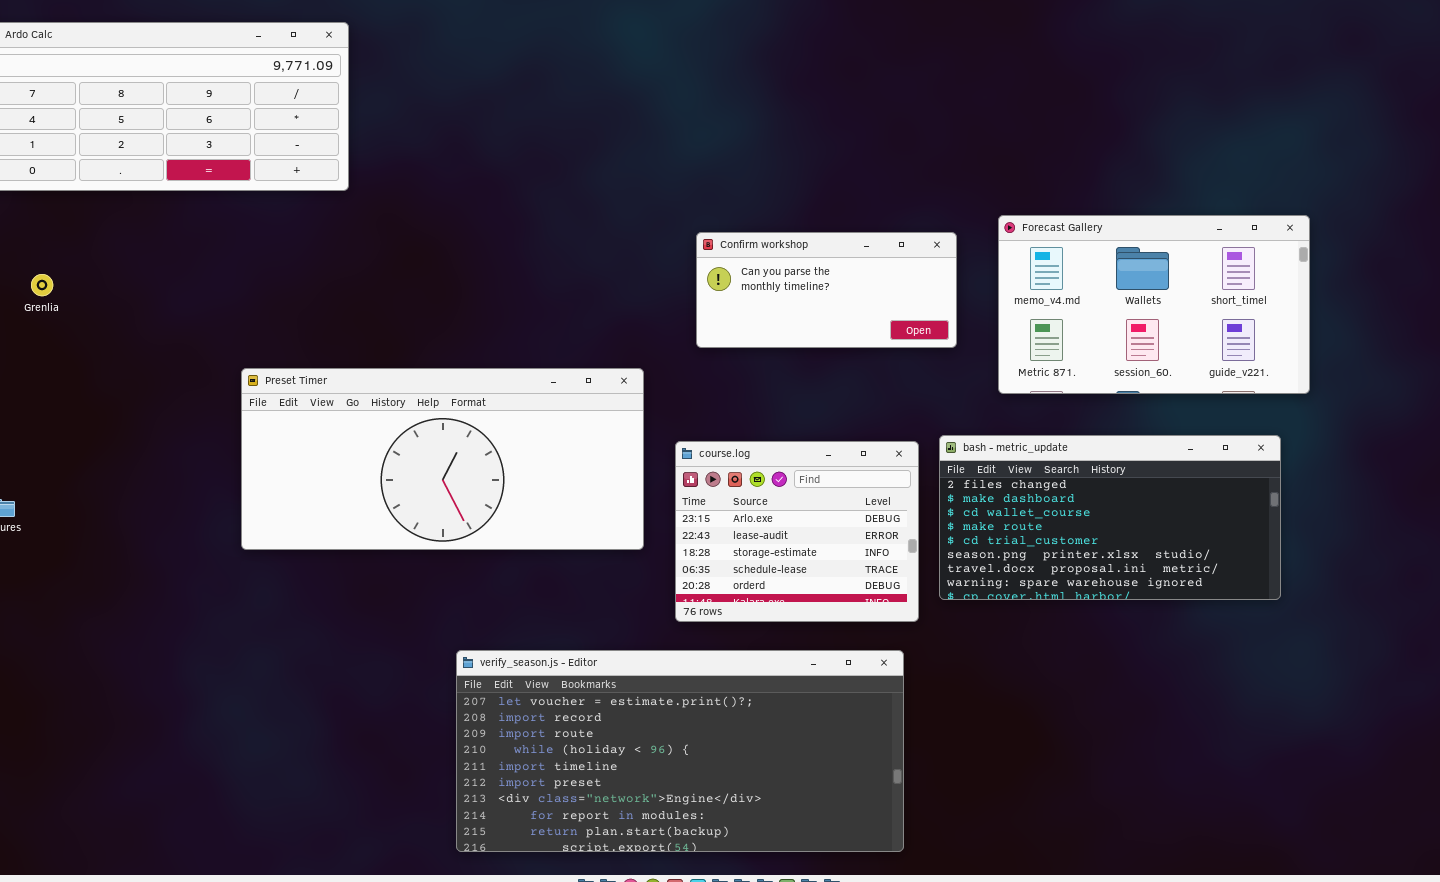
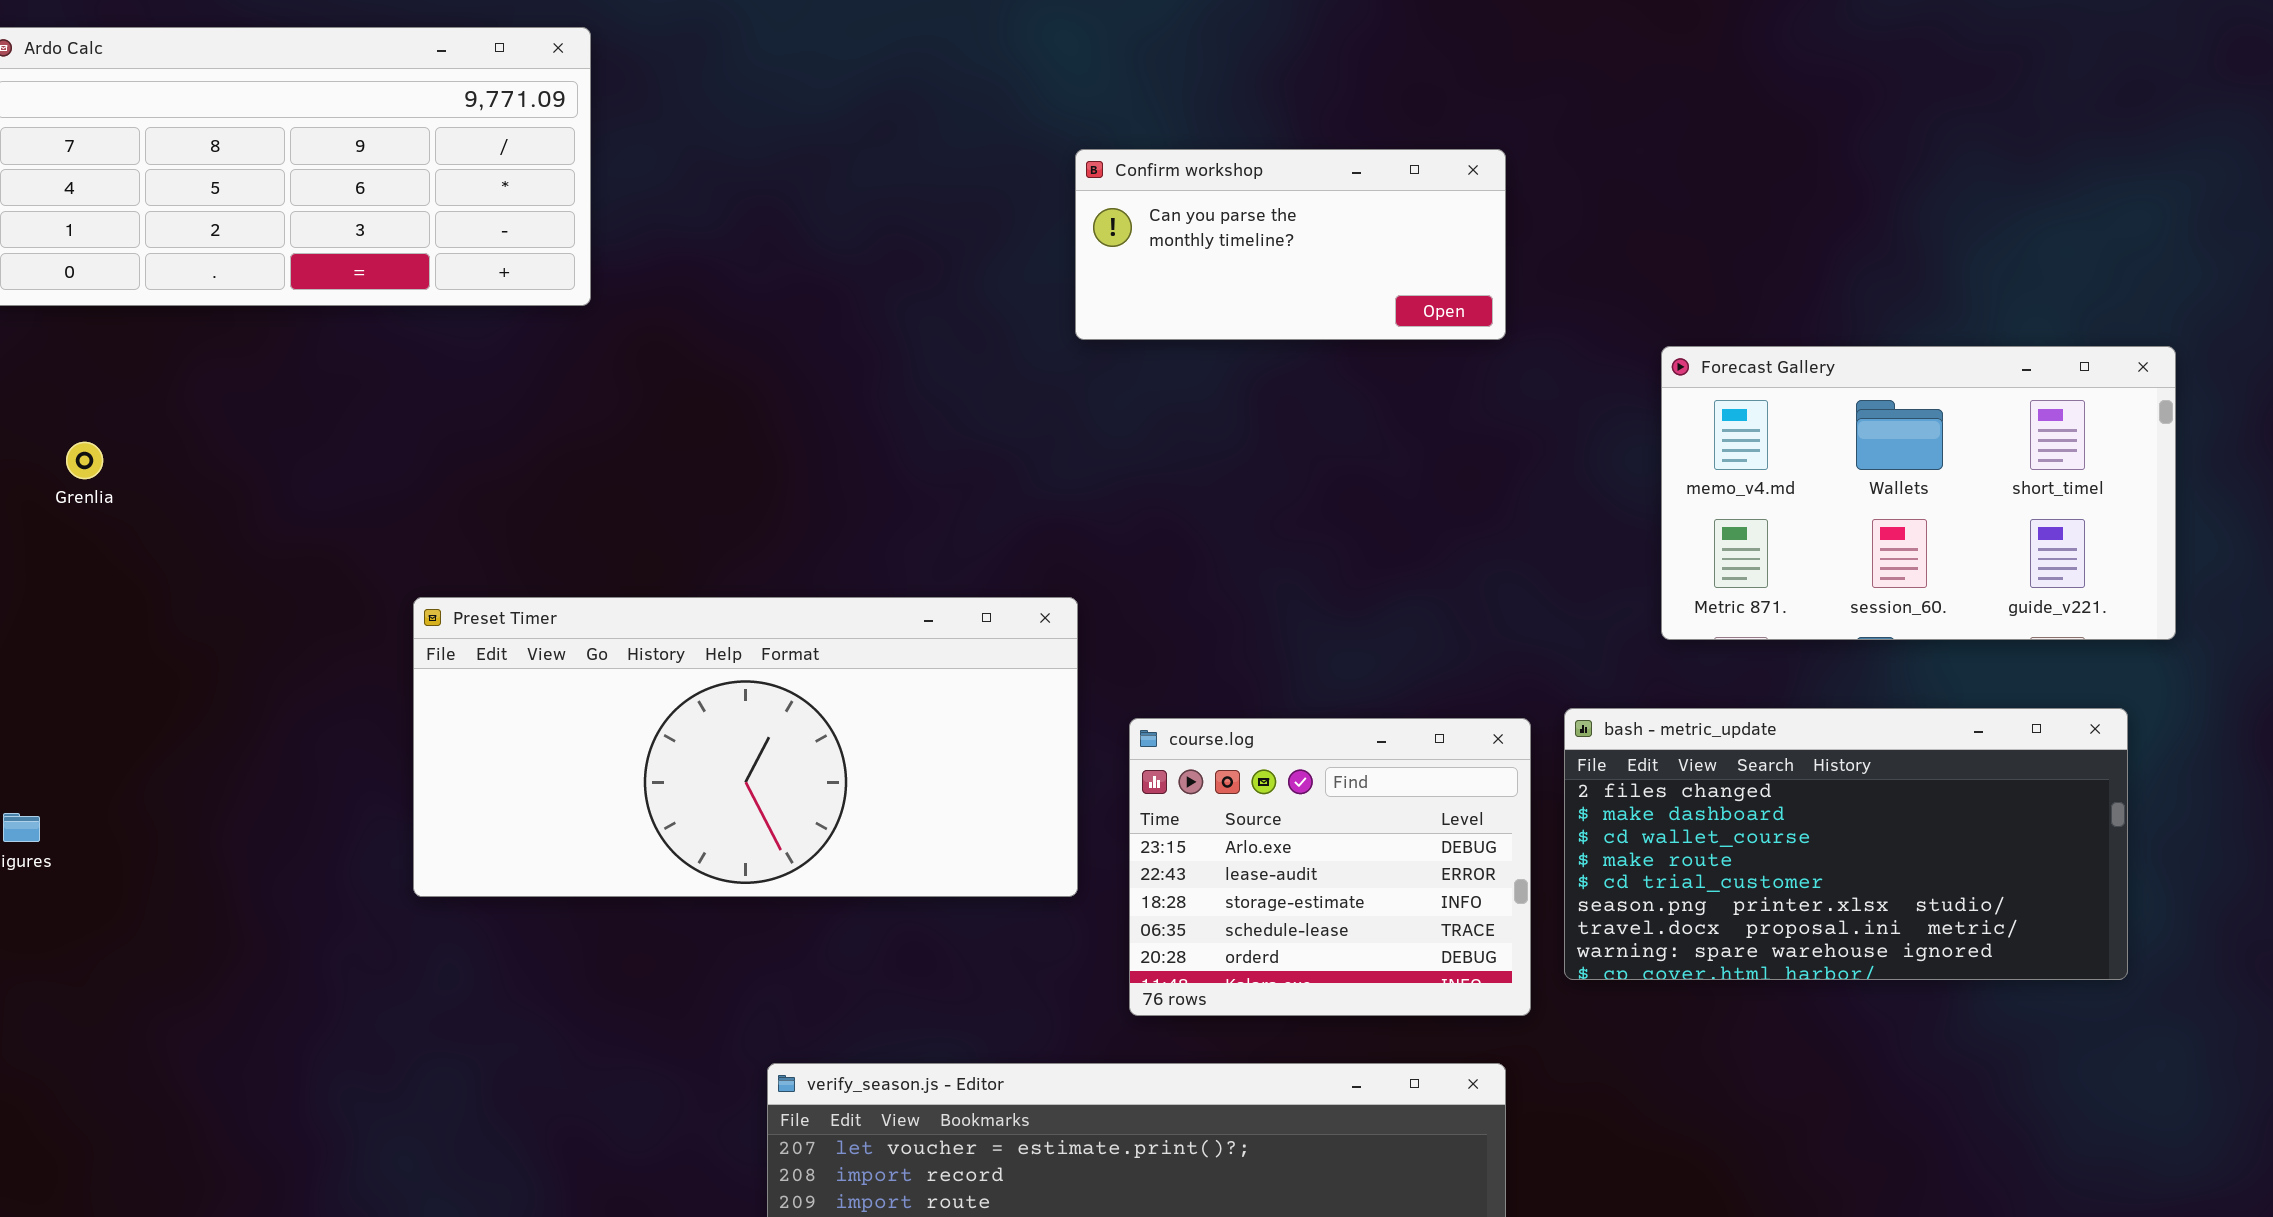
Confirm workshop: [696,232,957,348] -> [1075,149,1506,340], moved

